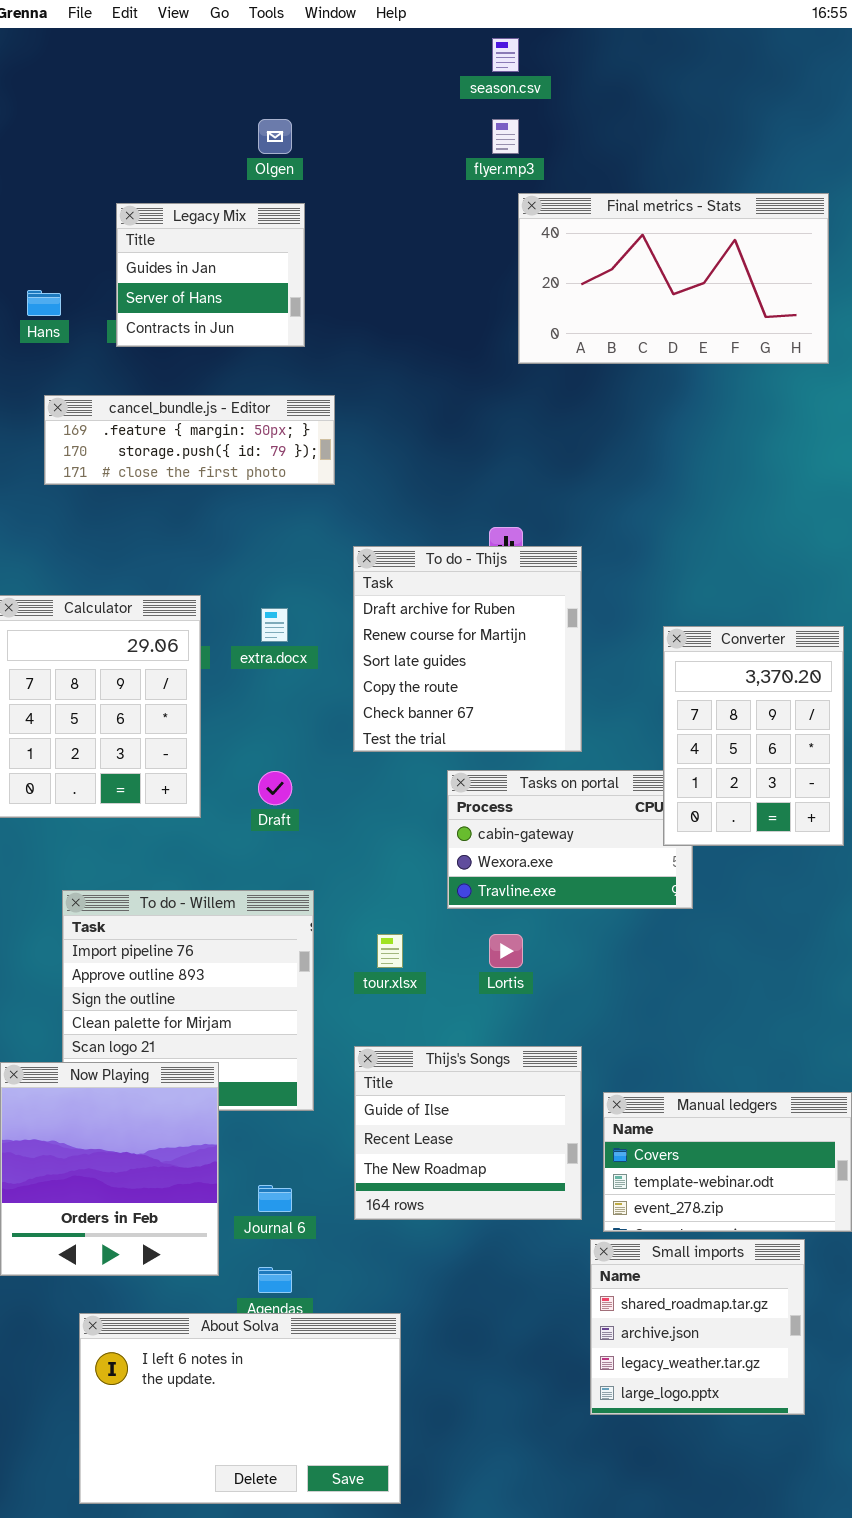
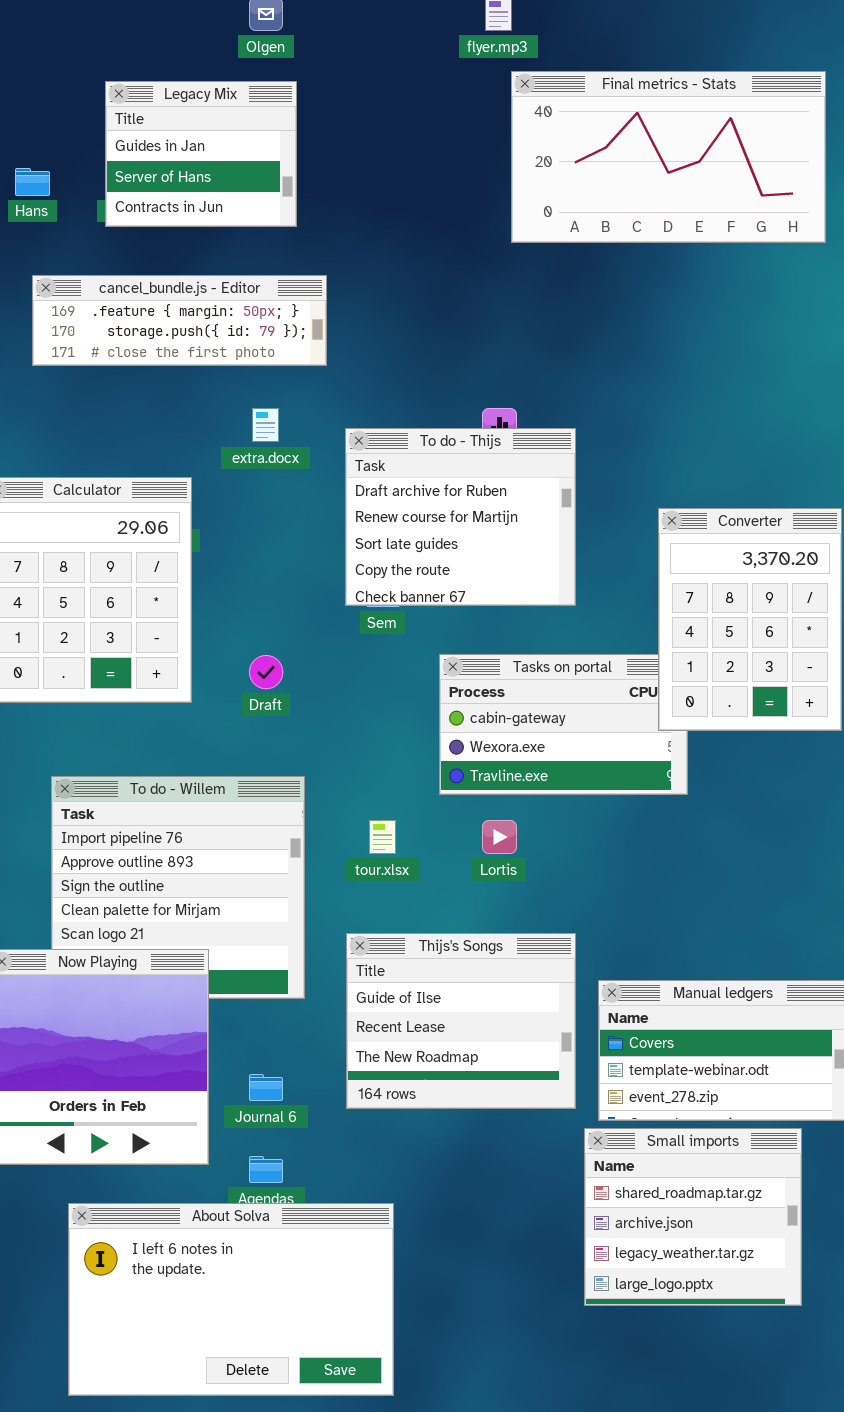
To do - Thijs: [353,546,582,752] -> [345,428,576,606], resized
extra.docx: [261,608,288,642] -> [252,408,279,442], moved

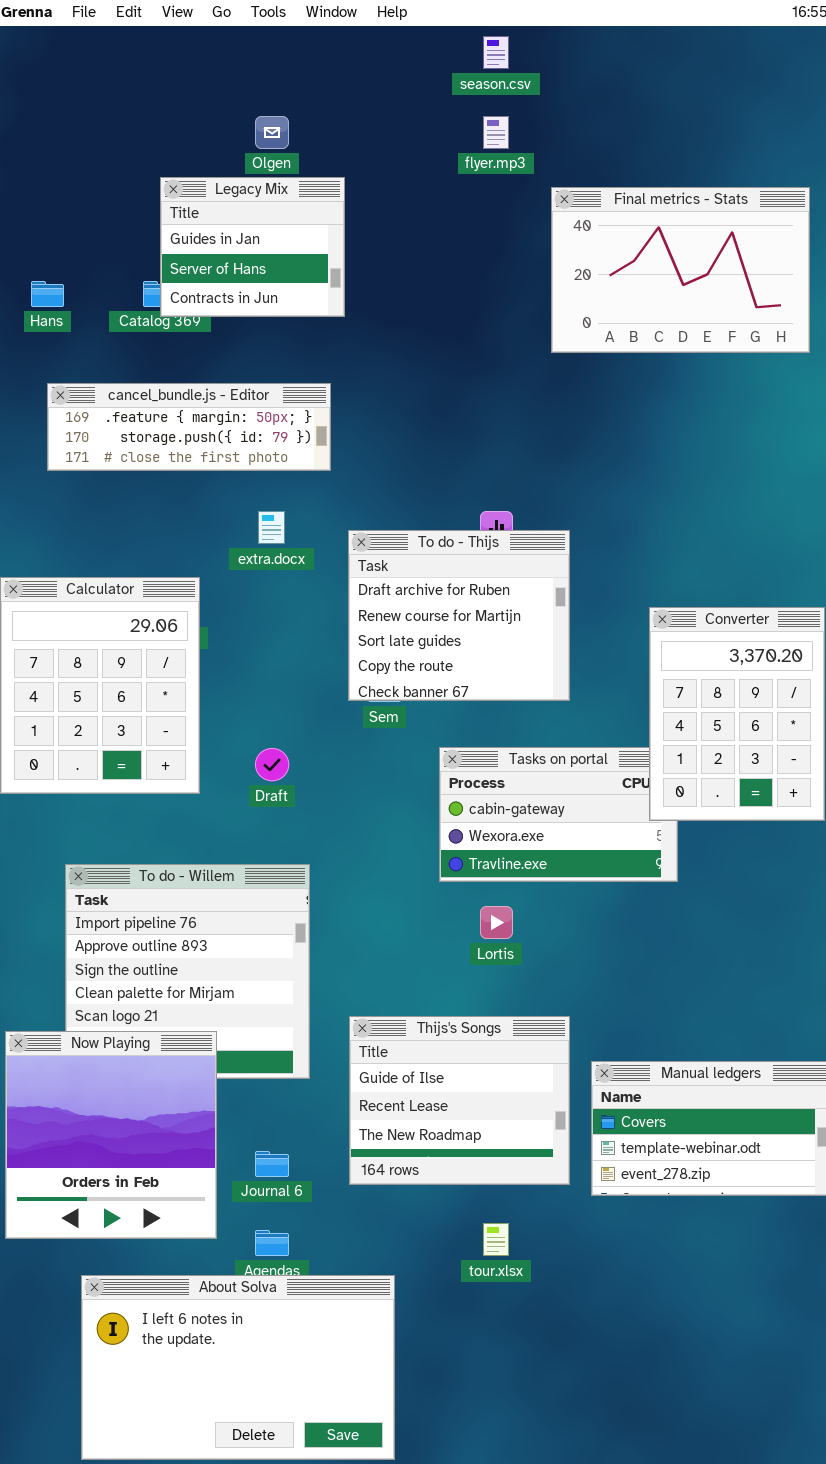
Final metrics - Stats: [511,71,826,243] -> [551,187,810,353], resized
Legacy Mix: [105,81,297,227] -> [160,177,345,317], moved
tour.xlsx: [369,820,396,854] -> [483,1223,509,1256], moved
Small imports: [584,1128,802,1306] -> none, closed

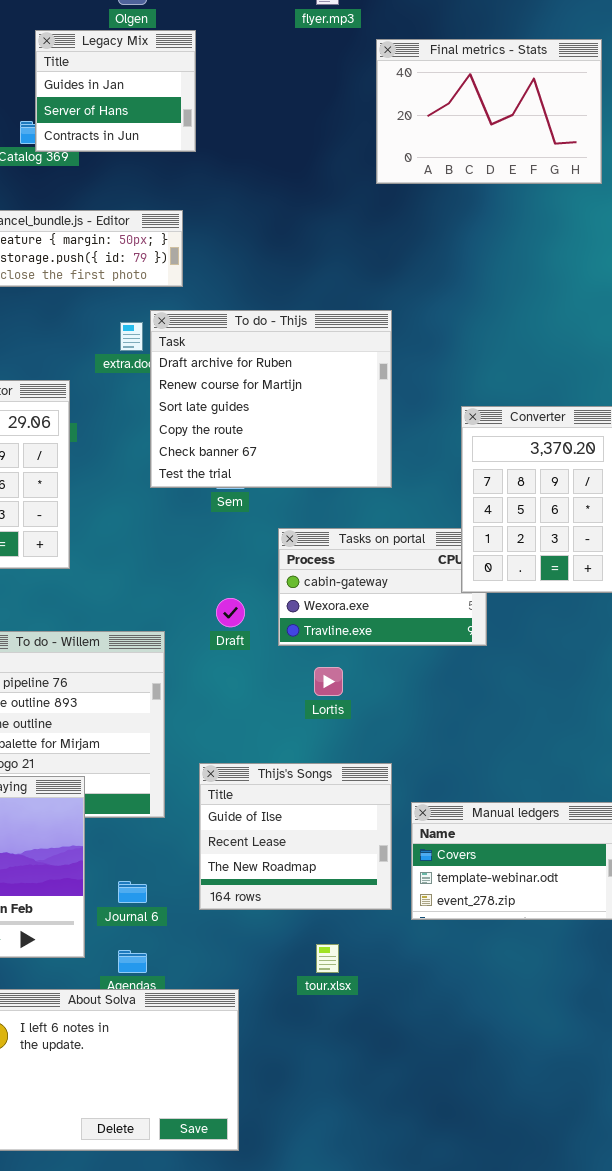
To do - Thijs: [348,530,570,701] -> [150,310,392,488], resized
Draft: [255,748,289,781] -> [216,598,245,627], moved

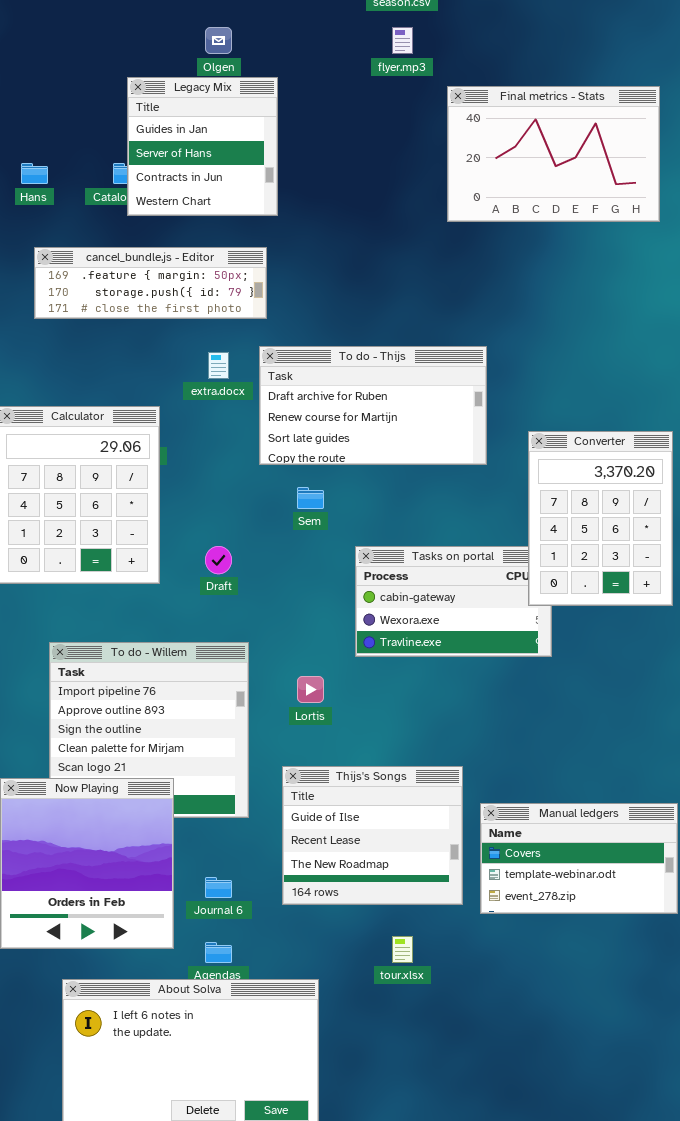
Legacy Mix: [35,30,196,152] -> [127,77,278,216], resized
To do - Thijs: [150,310,392,488] -> [259,346,487,465], moved, resized
Draft: [216,598,245,627] -> [205,546,232,574], moved
Lortis: [314,667,343,696] -> [297,676,324,703], moved

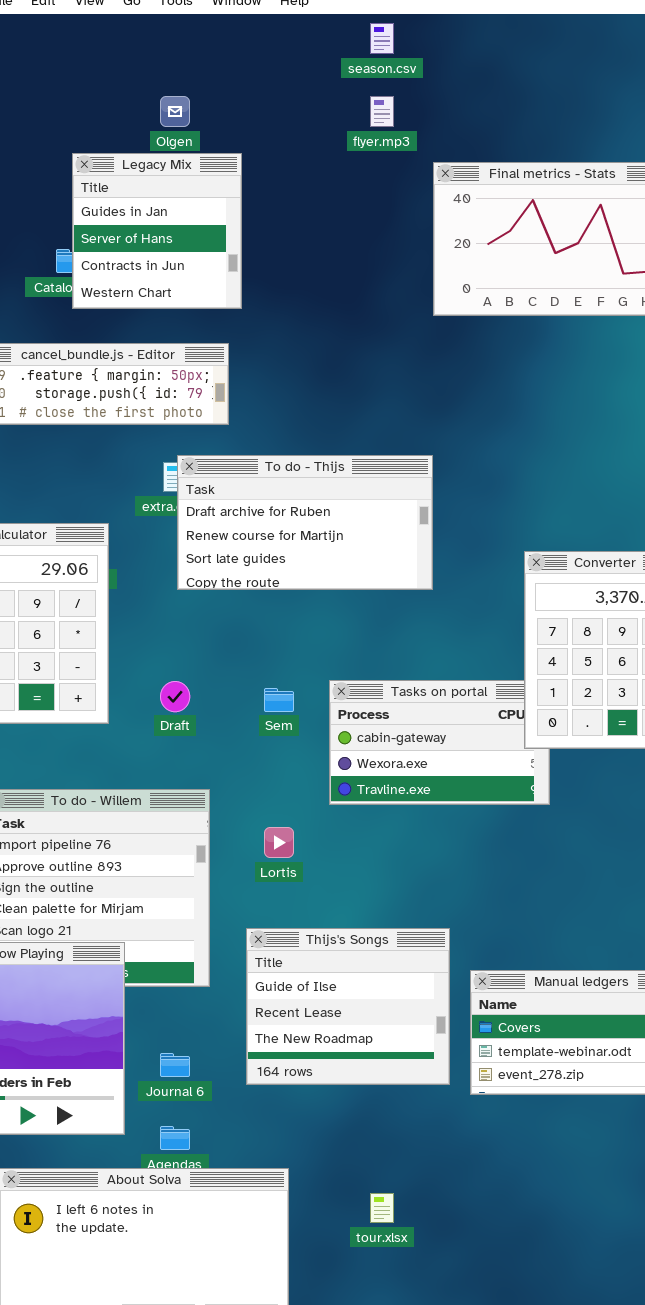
To do - Thijs: [259,346,487,465] -> [177,455,433,590], moved
Sem: [297,487,324,509] -> [264,688,294,712], moved
tour.xlsx: [392,936,413,963] -> [370,1193,394,1223], moved

